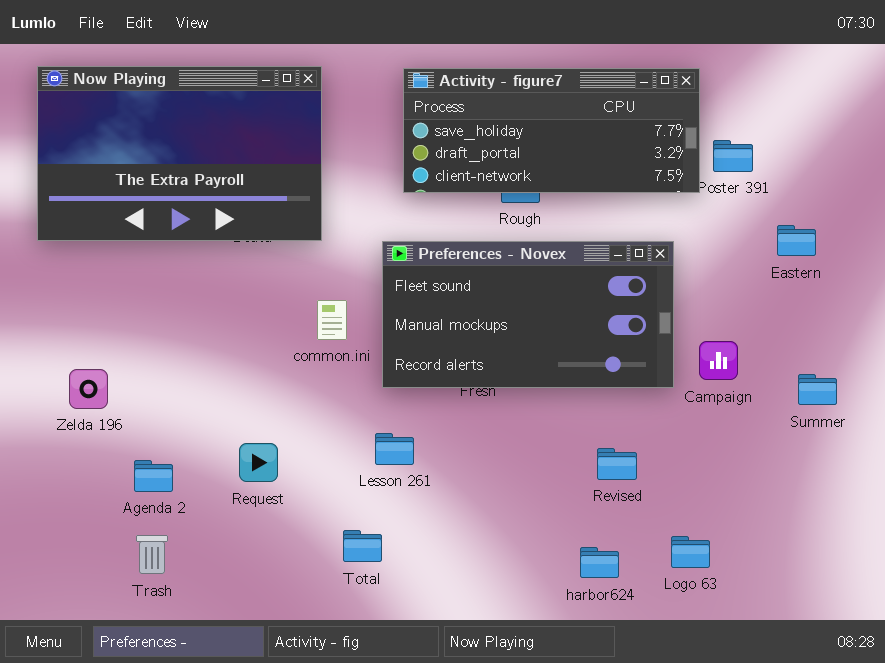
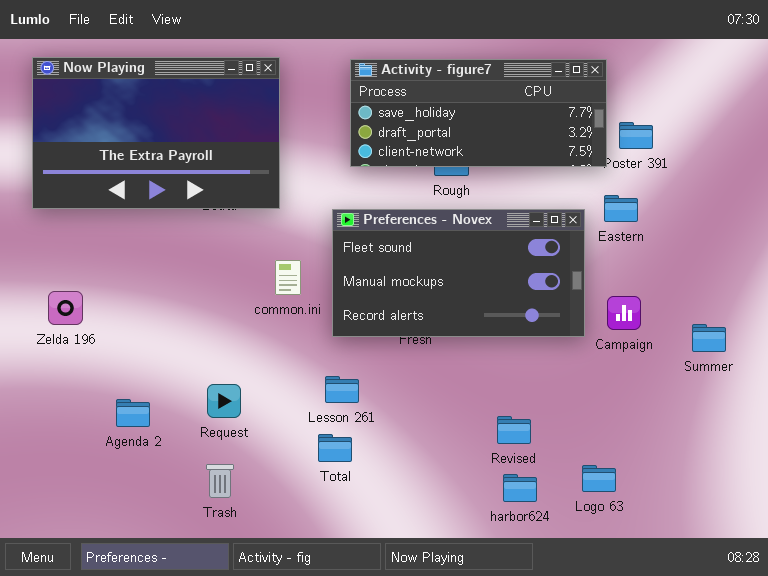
Eastern: [777,225,816,256] -> [604,195,638,222], moved
Zelda 196: [69,369,108,409] -> [48,291,83,325], moved
Revised: [597,448,637,480] -> [497,416,531,444], moved
Total: [343,530,382,562] -> [318,434,352,462], moved
Trash: [136,535,168,574] -> [206,464,234,498], moved

